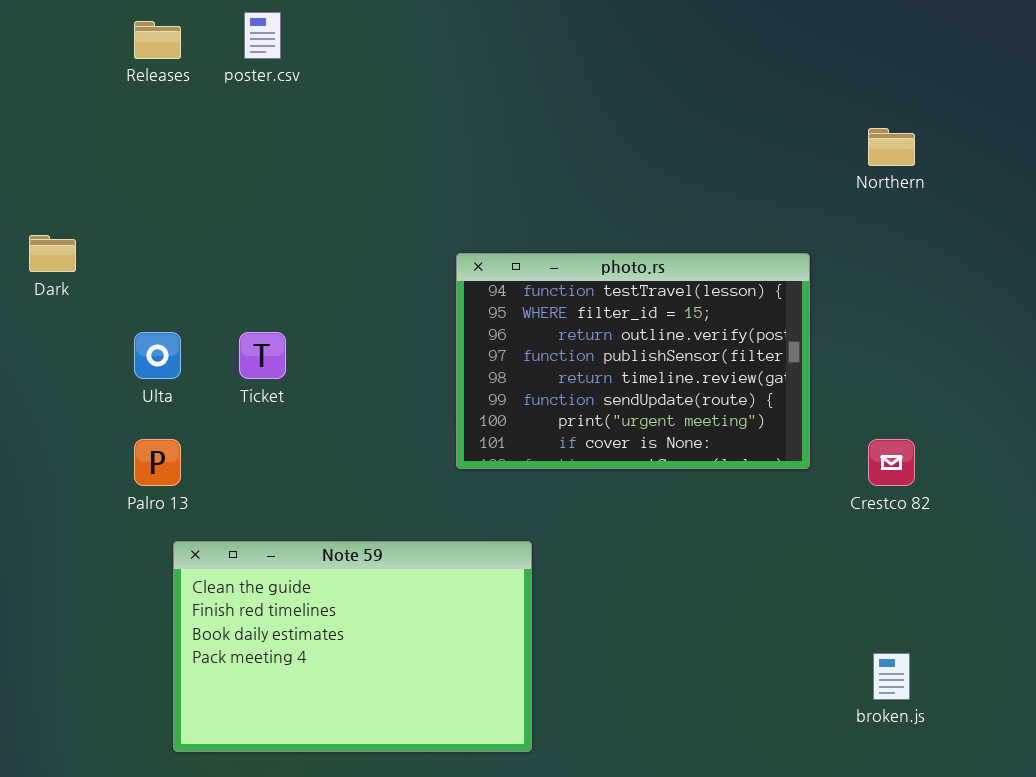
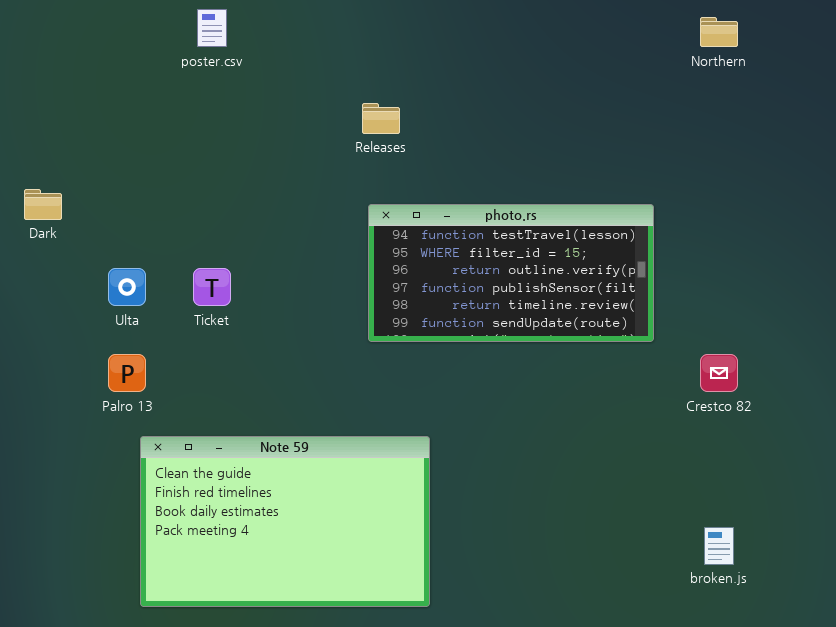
Releases: [134,21,181,59] -> [362,103,400,134], moved
Northern: [868,128,915,166] -> [700,17,738,47], moved
photo.rs: [456,253,810,469] -> [368,204,654,342], resized

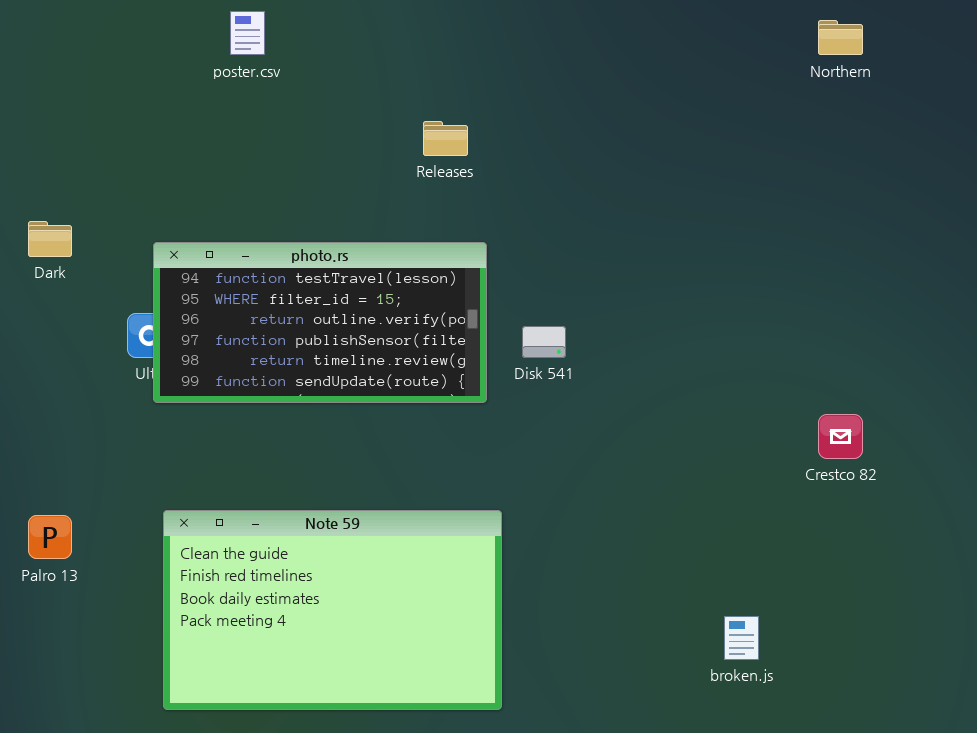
photo.rs: [368,204,654,342] -> [153,242,487,403], moved
Palro 13: [108,354,146,392] -> [28,515,72,559], moved
broken.js: [704,527,734,565] -> [724,616,759,660], moved

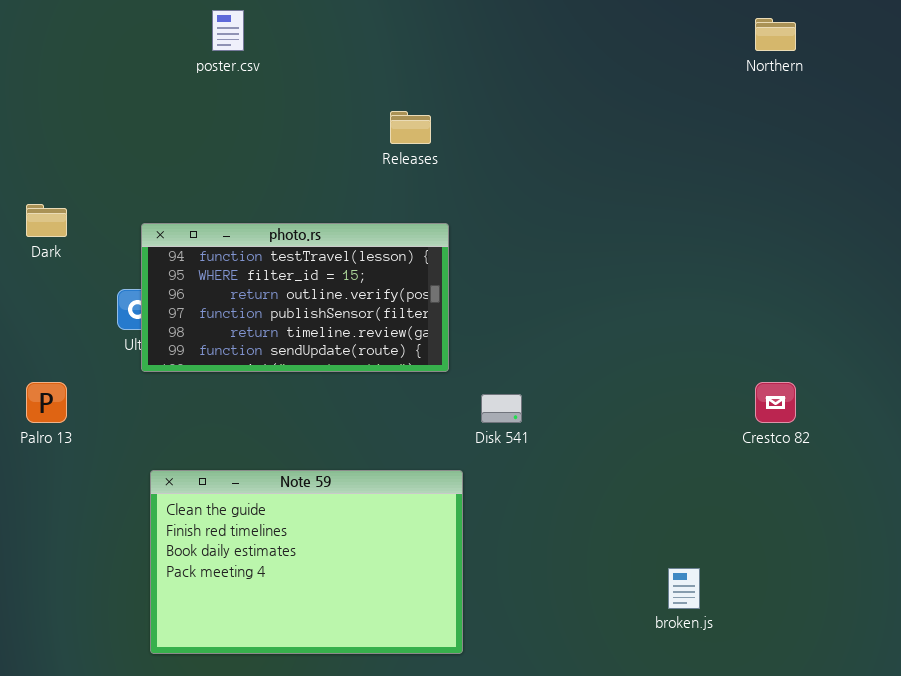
Disk 541: [522,326,566,358] -> [481,394,522,423], moved
Palro 13: [28,515,72,559] -> [26,382,67,423], moved

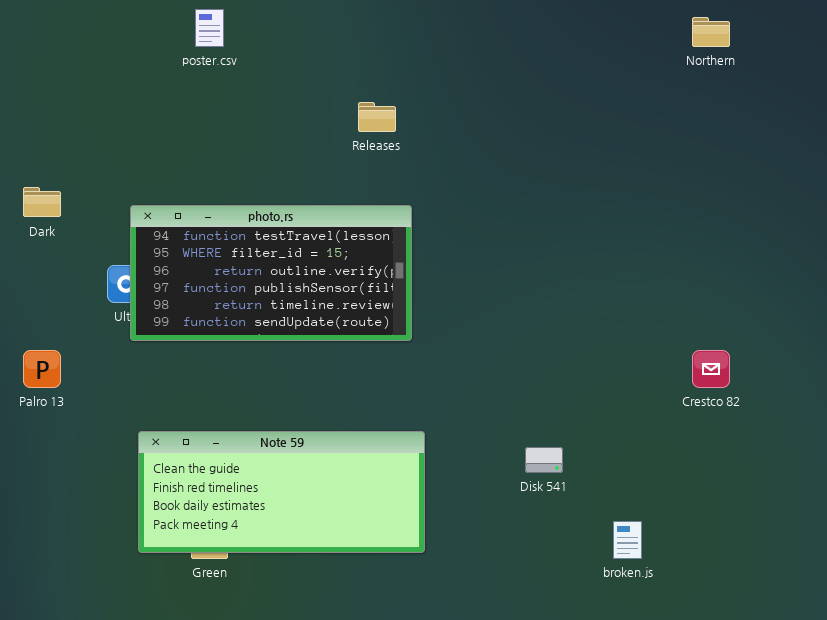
Disk 541: [481,394,522,423] -> [525,447,563,473], moved
Note 59: [150,470,463,654] -> [138,431,425,553], resized

